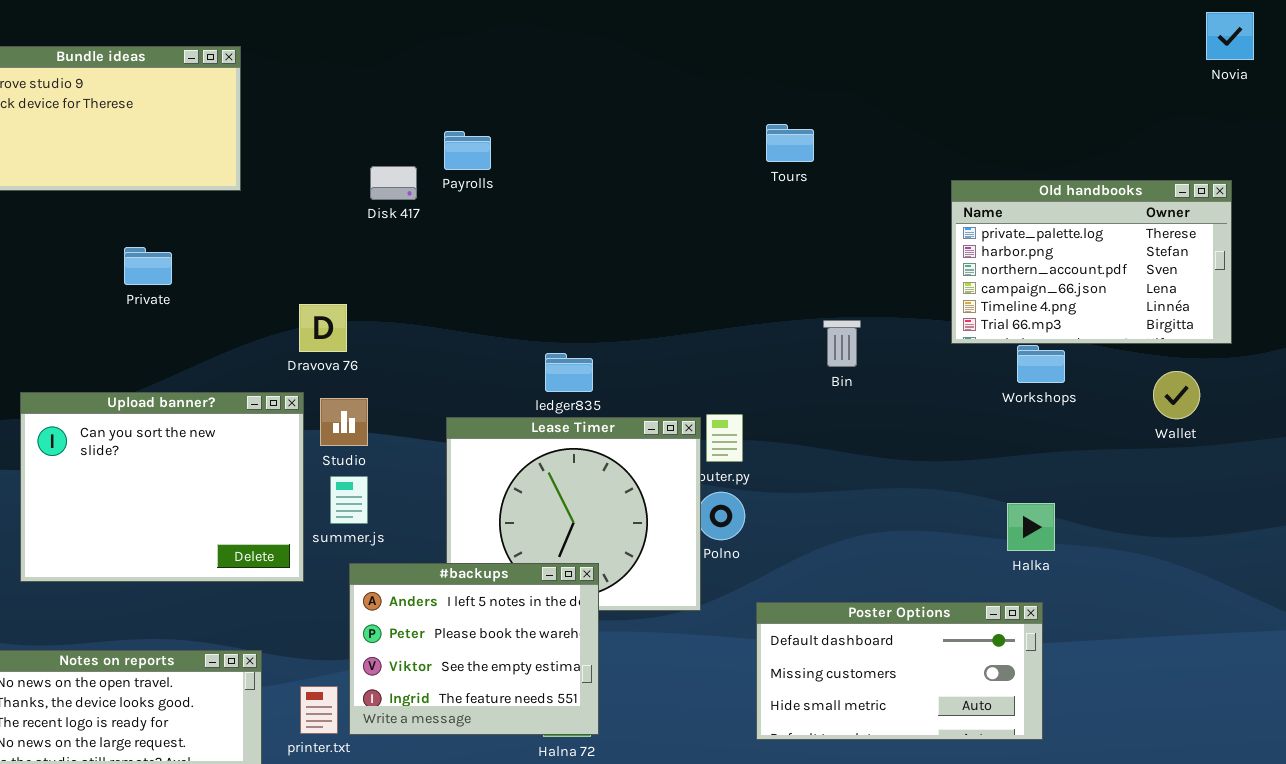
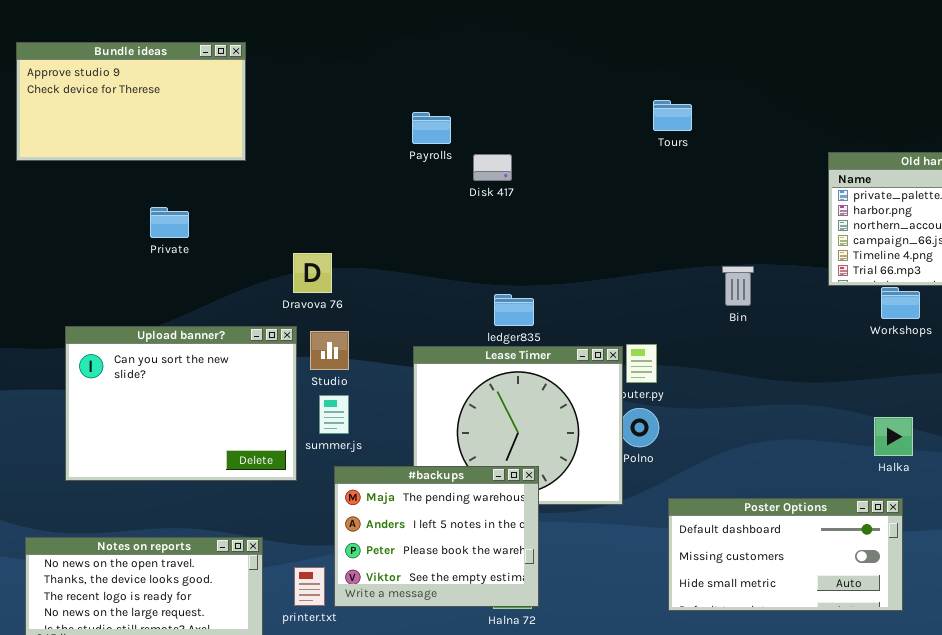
Tours: [766,124,814,162] -> [653,100,692,131], moved
Disk 417: [370,166,417,200] -> [473,154,512,181], moved
#backups: [349,563,599,735] -> [334,466,539,607], scrolled up 1 row

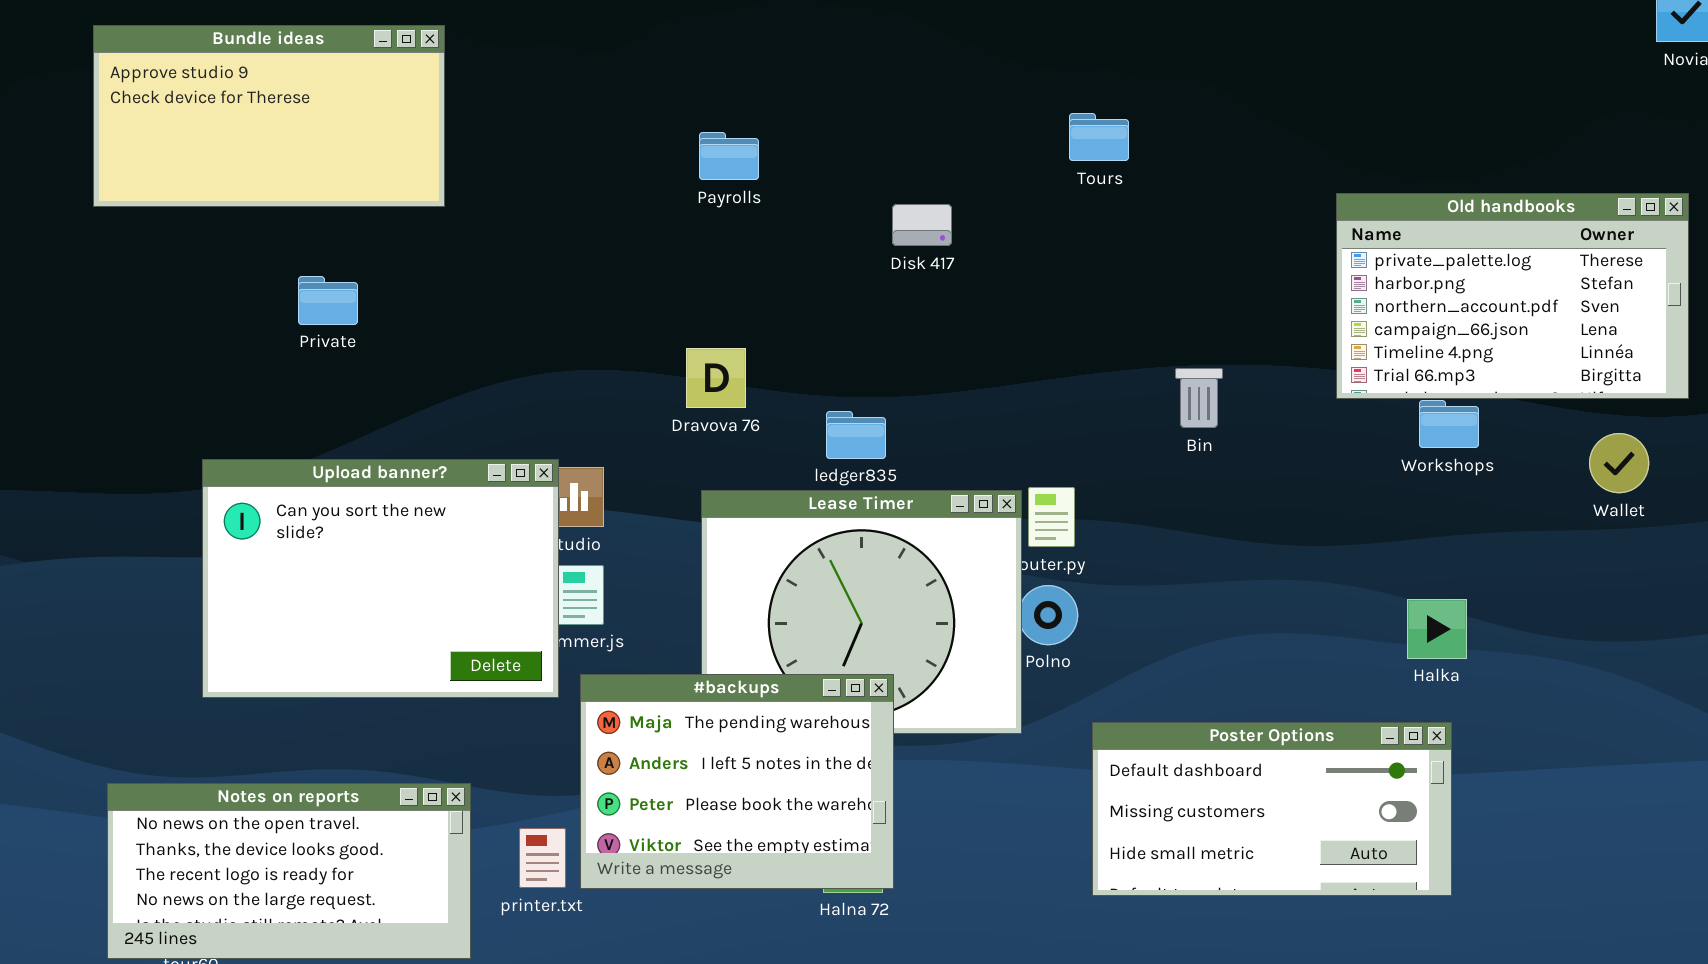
Disk 417: [473,154,512,181] -> [892,204,952,246], moved
Dravova 76: [293,253,332,293] -> [686,348,746,408], moved
Upload banner?: [65,326,297,481] -> [202,459,559,698], moved

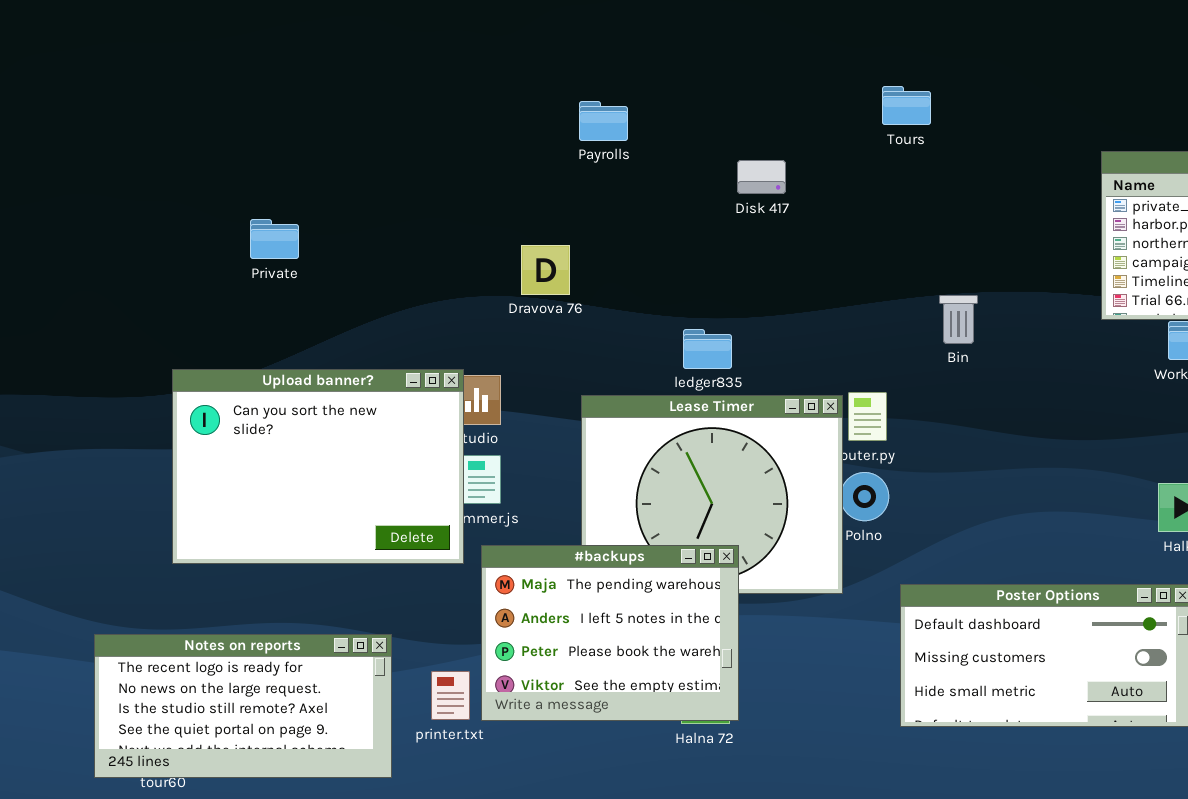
Bundle ideas: [93,25,445,207] -> none, closed
Dravova 76: [686,348,746,408] -> [521,245,570,295], moved
Bin: [1175,368,1223,428] -> [939,295,978,344], moved
Notes on reports: [107,783,471,959] -> [94,634,392,778], scrolled down 2 rows

